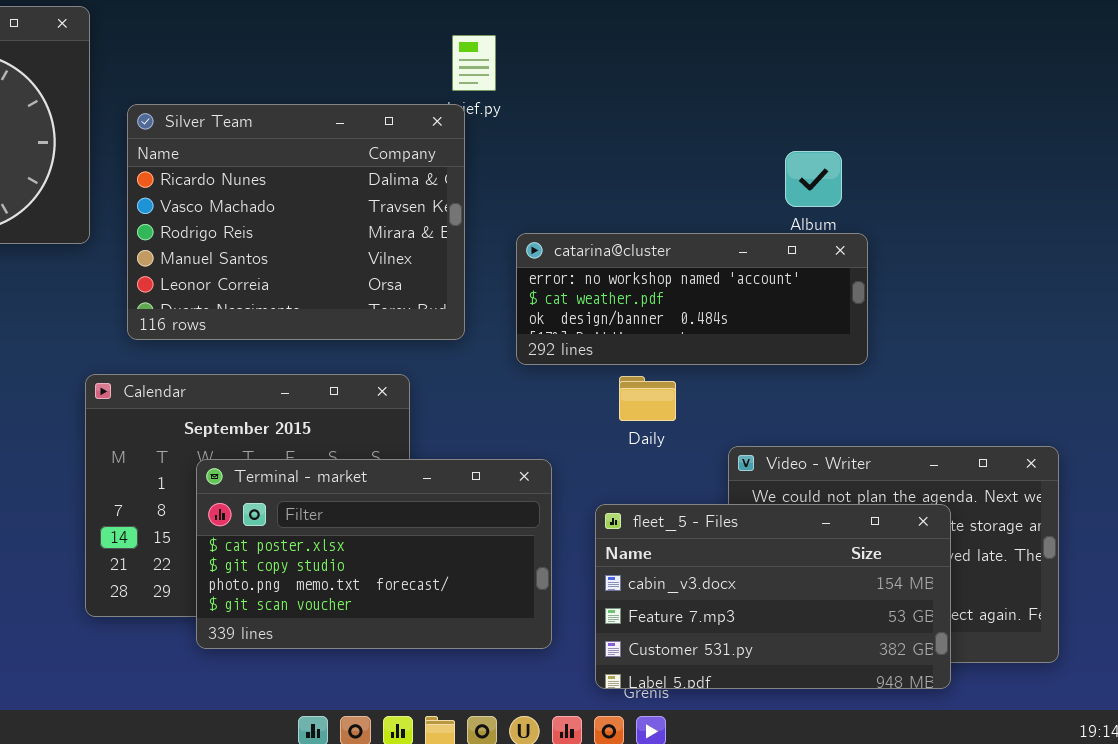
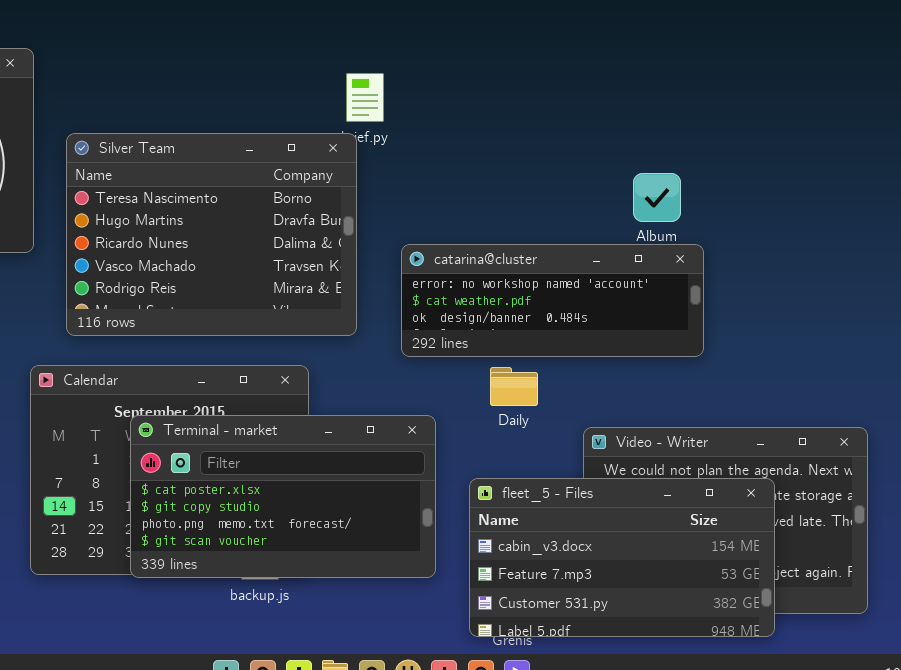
Silver Team: [127,104,465,340] -> [66,133,357,336], scrolled up 2 rows
Terminal - market: [196,459,552,649] -> [130,415,436,578], moved

